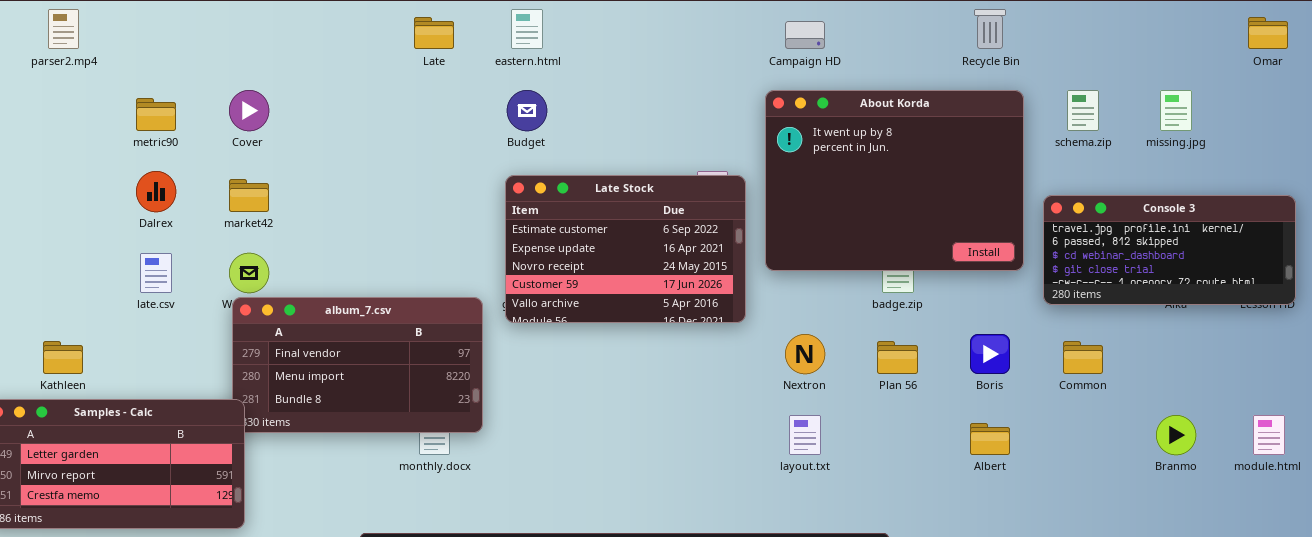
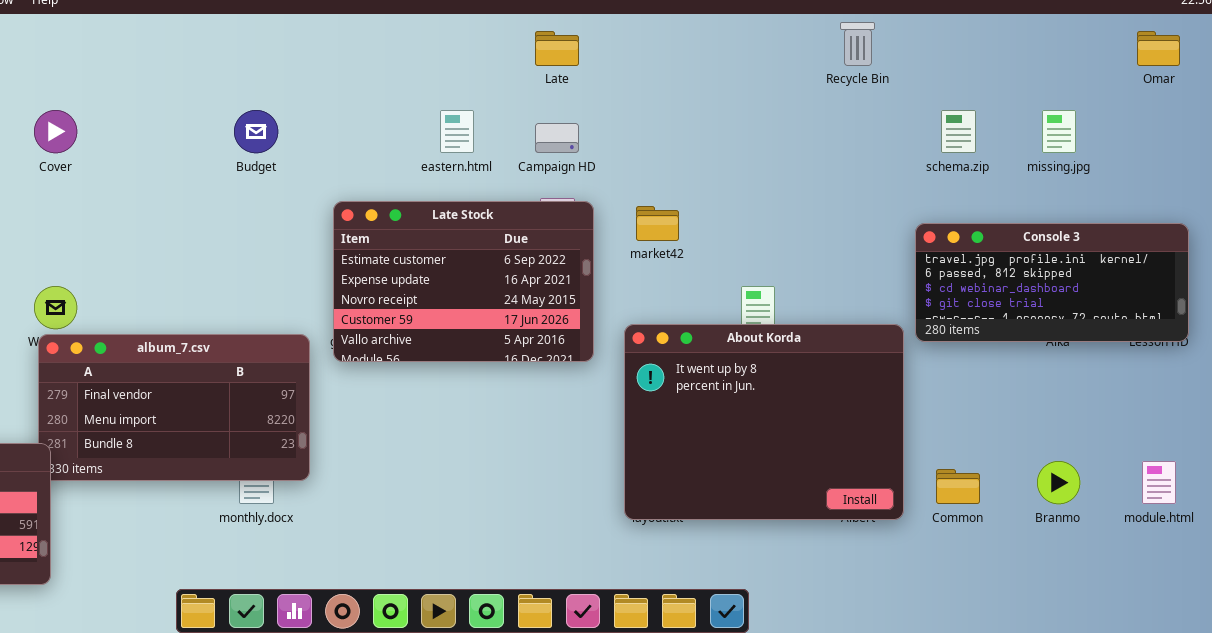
eastern.html: [511,9,543,49] -> [440,110,474,153], moved
Late: [414,17,454,49] -> [535,31,579,66], moved
Campaign HD: [785,21,825,49] -> [535,123,579,153], moved
Budget: [507,90,547,131] -> [234,110,278,153], moved
About Korda: [765,90,1024,271] -> [624,324,904,520], moved
market42: [229,179,269,212] -> [636,206,679,241], moved
Common: [1063,341,1103,374] -> [936,469,980,504], moved

